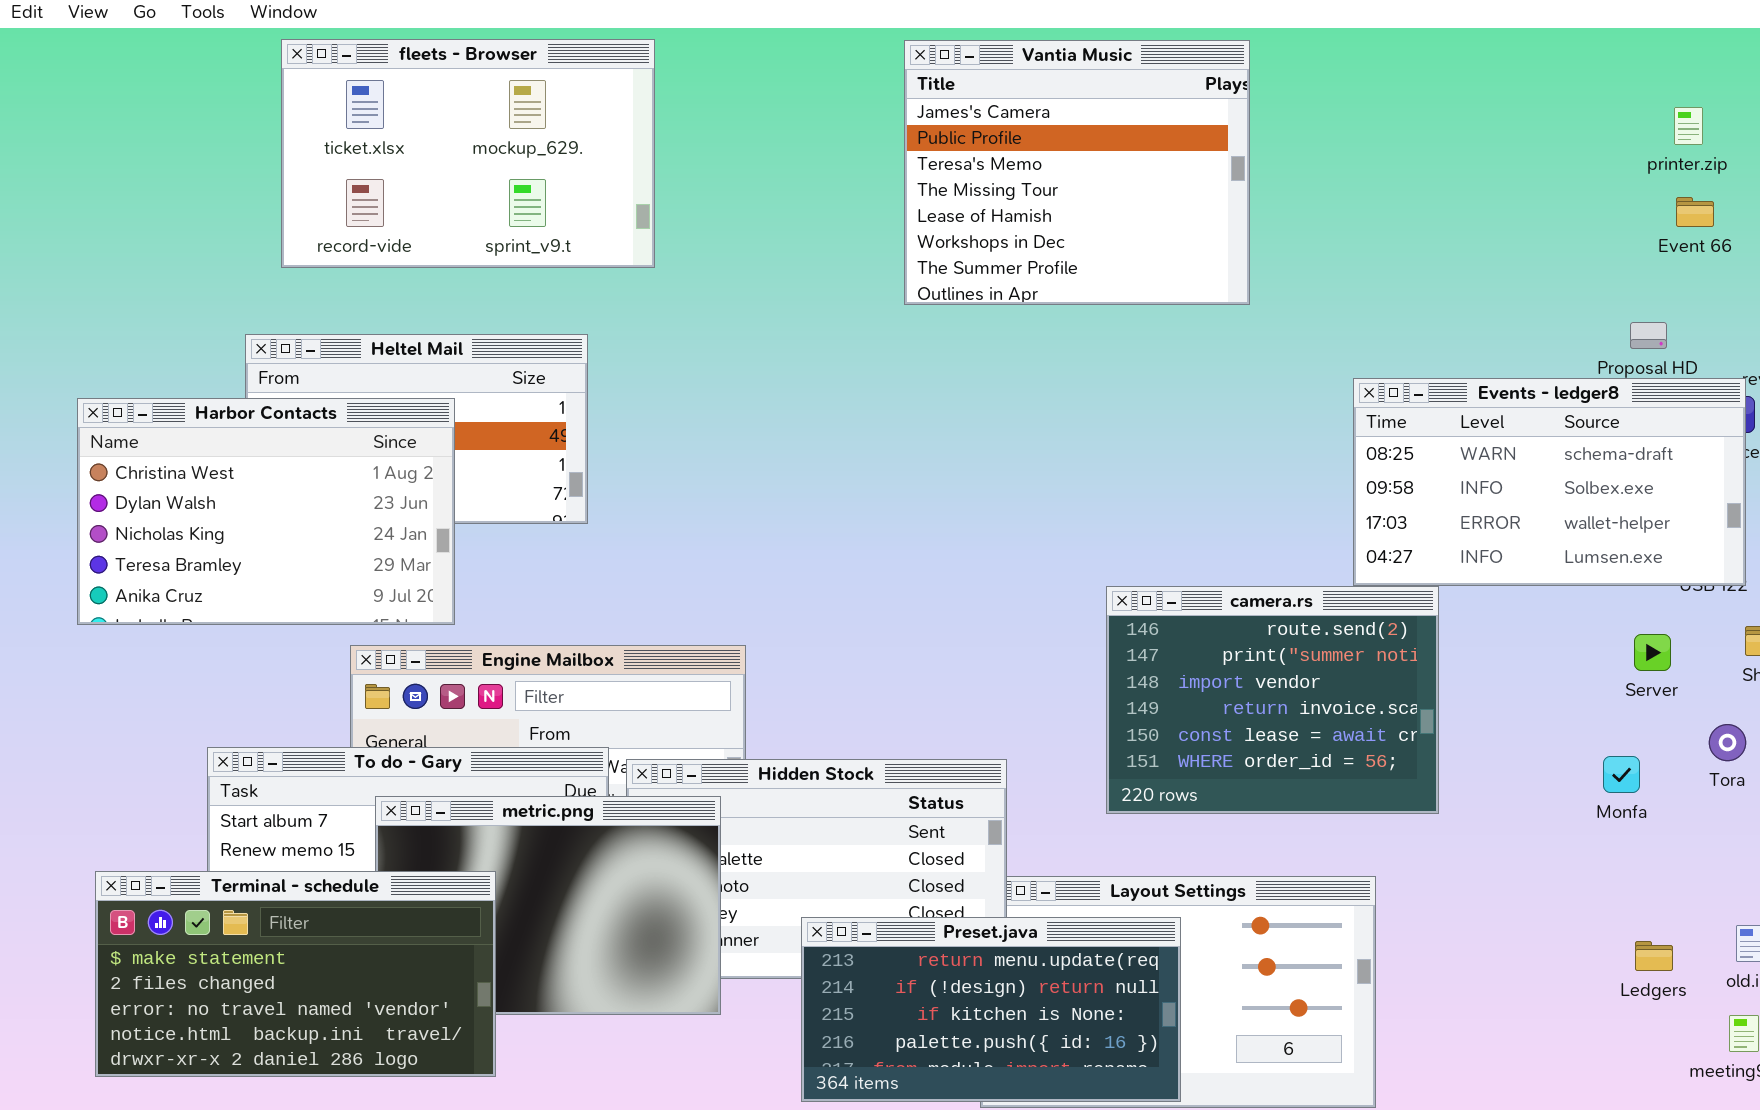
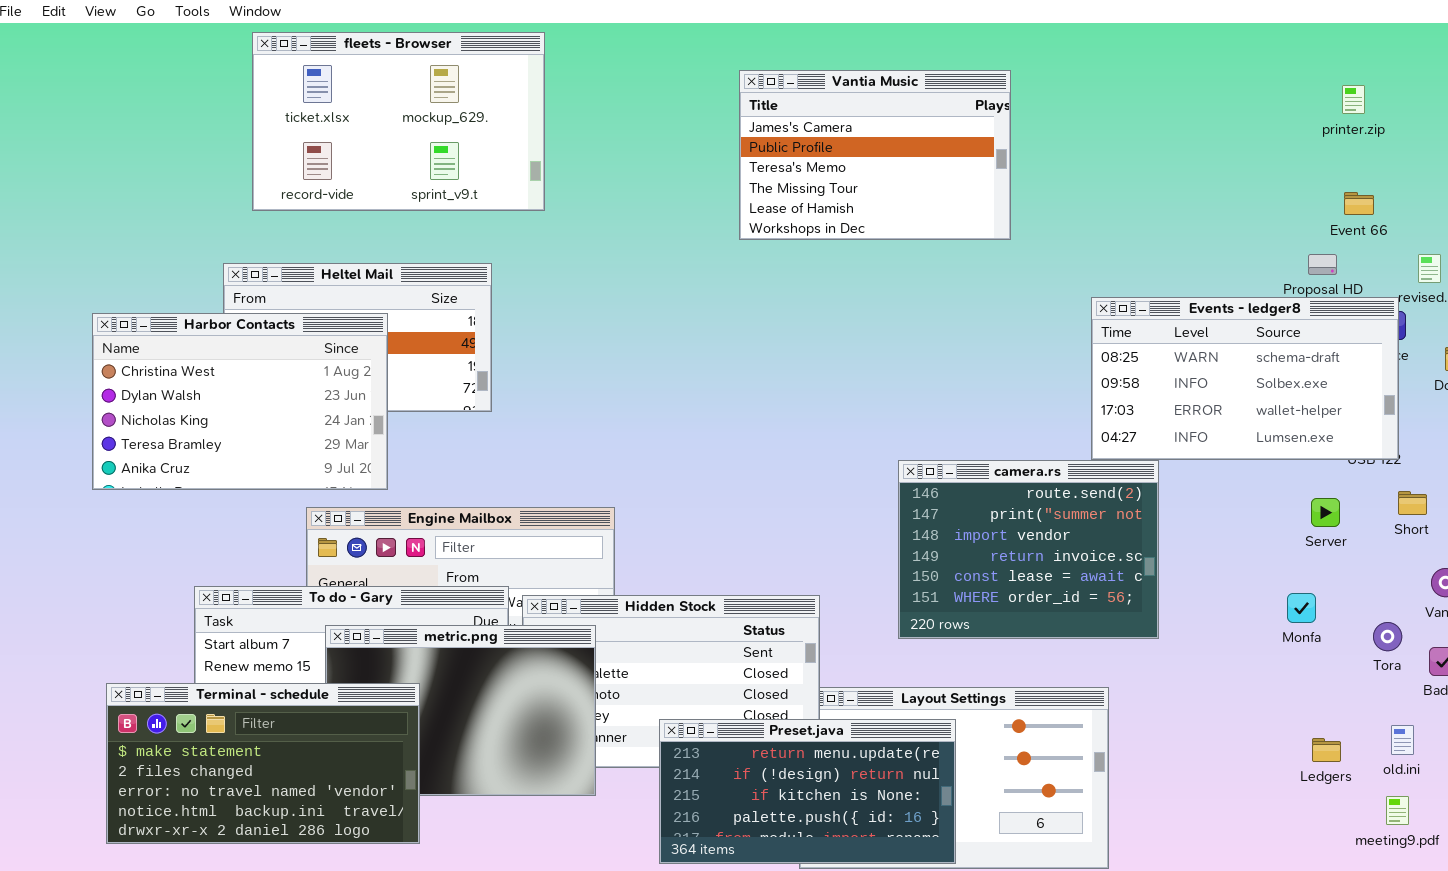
Vantia Music: [904,40,1250,305] -> [739,70,1011,240], resized
Event 66: [1676,197,1714,227] -> [1344,192,1374,215], moved
Tora: [1709,724,1746,761] -> [1373,622,1402,651], moved

